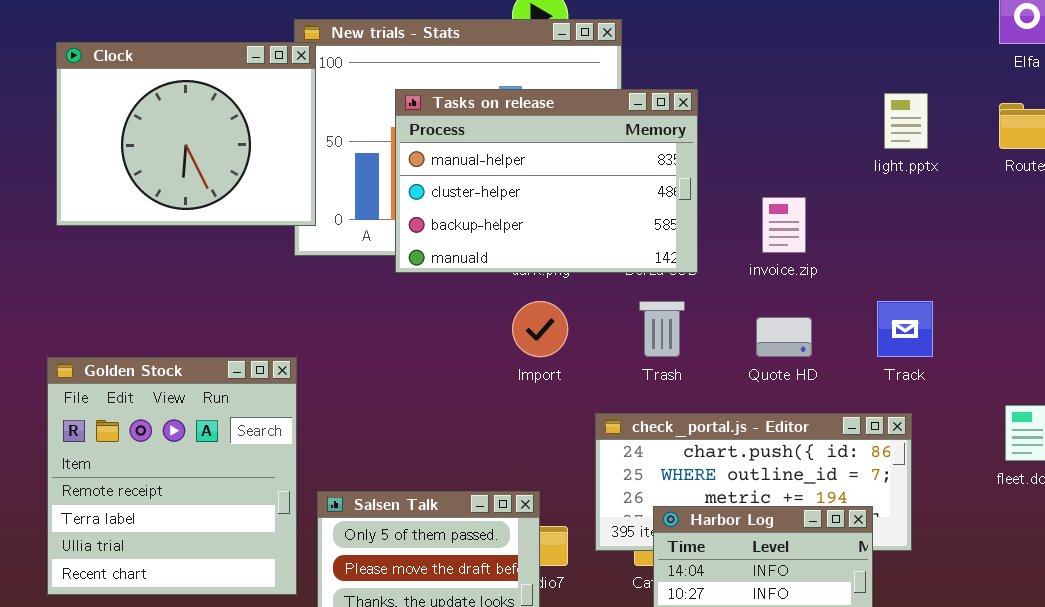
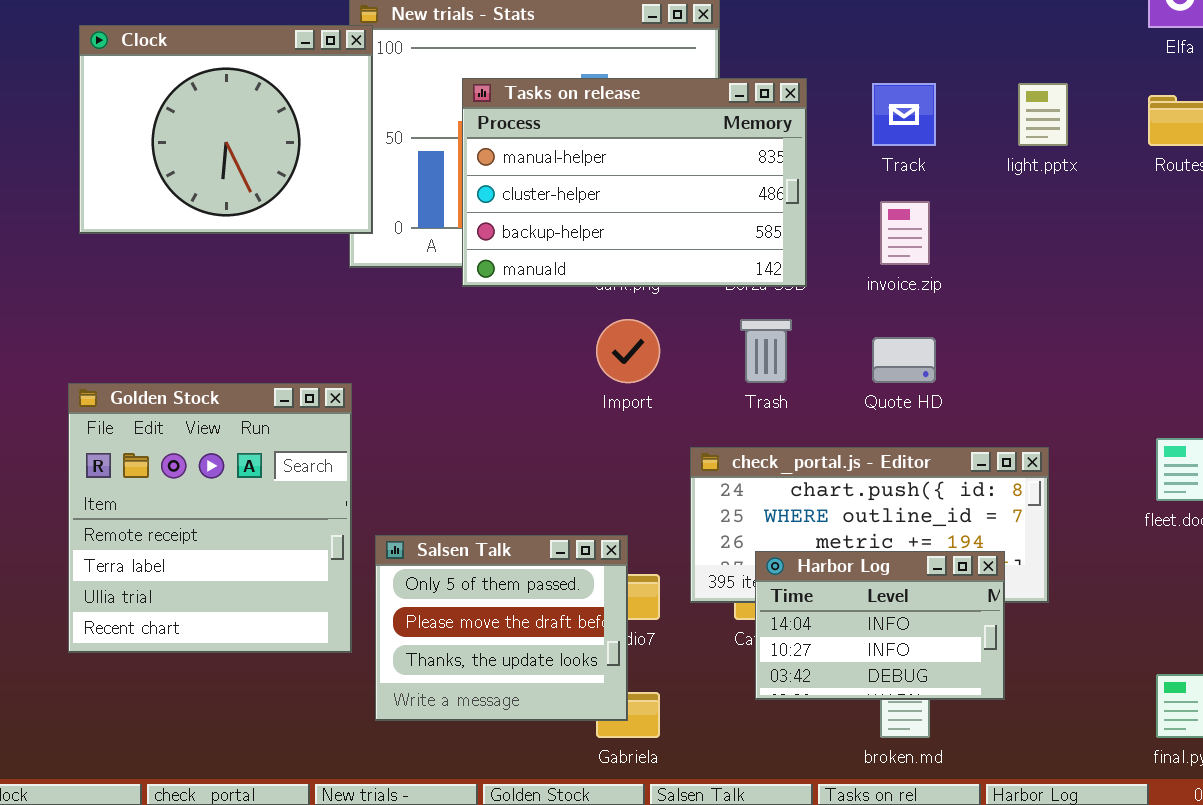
Track: [877,301,933,357] -> [872,83,936,146], moved

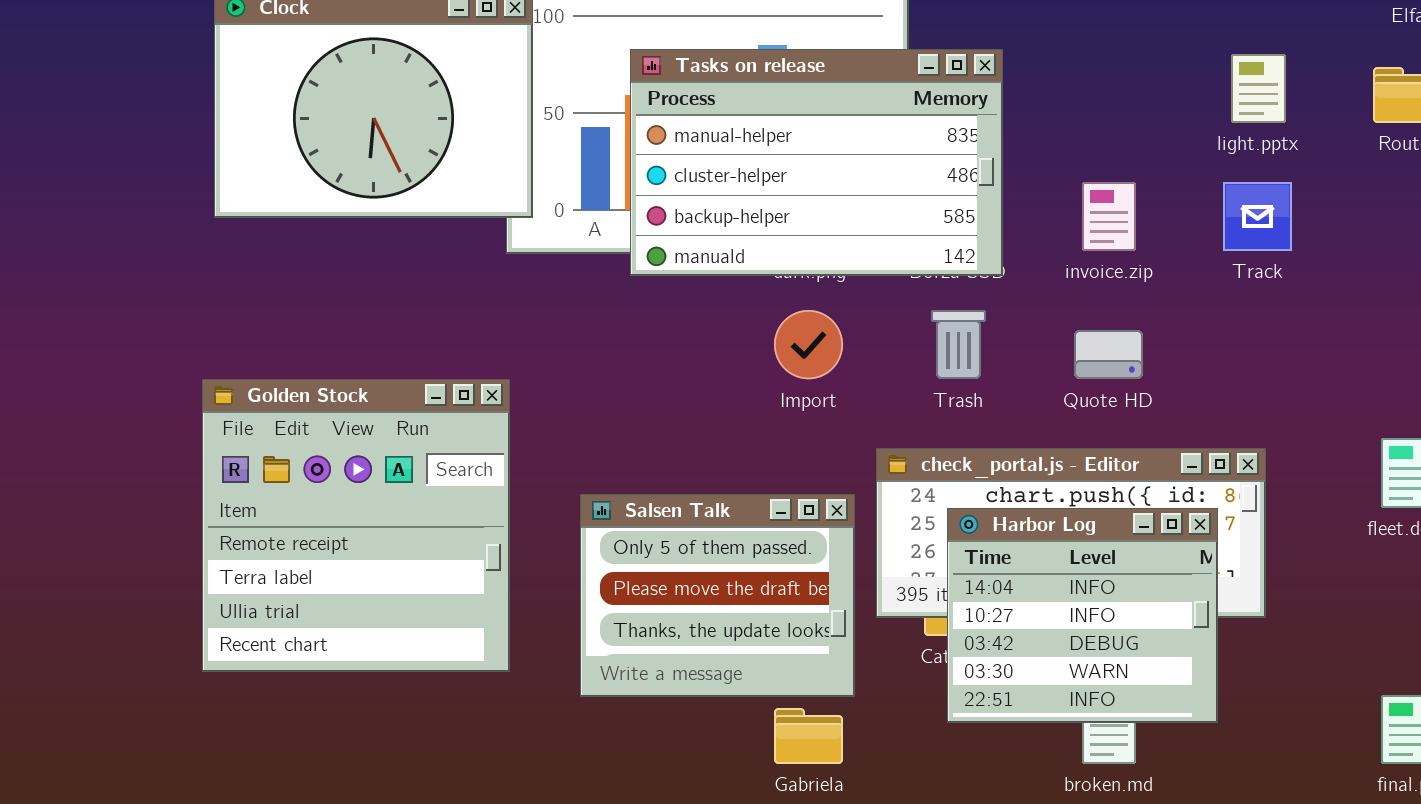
Track: [872,83,936,146] -> [1223,182,1292,251], moved
Salsen Talk: [375,535,628,721] -> [580,494,855,697], moved
Harbor Log: [755,551,1005,700] -> [947,508,1218,723], resized

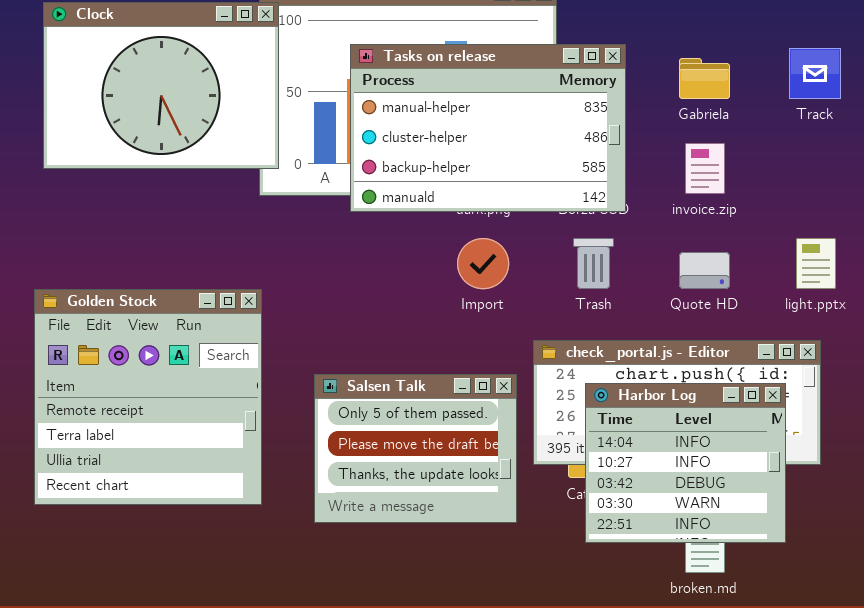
light.pptx: [1231,54,1286,123] -> [796,238,836,289], moved
Track: [1223,182,1292,251] -> [789,48,841,99], moved
Gabriela: [774,708,843,764] -> [679,58,730,99], moved

